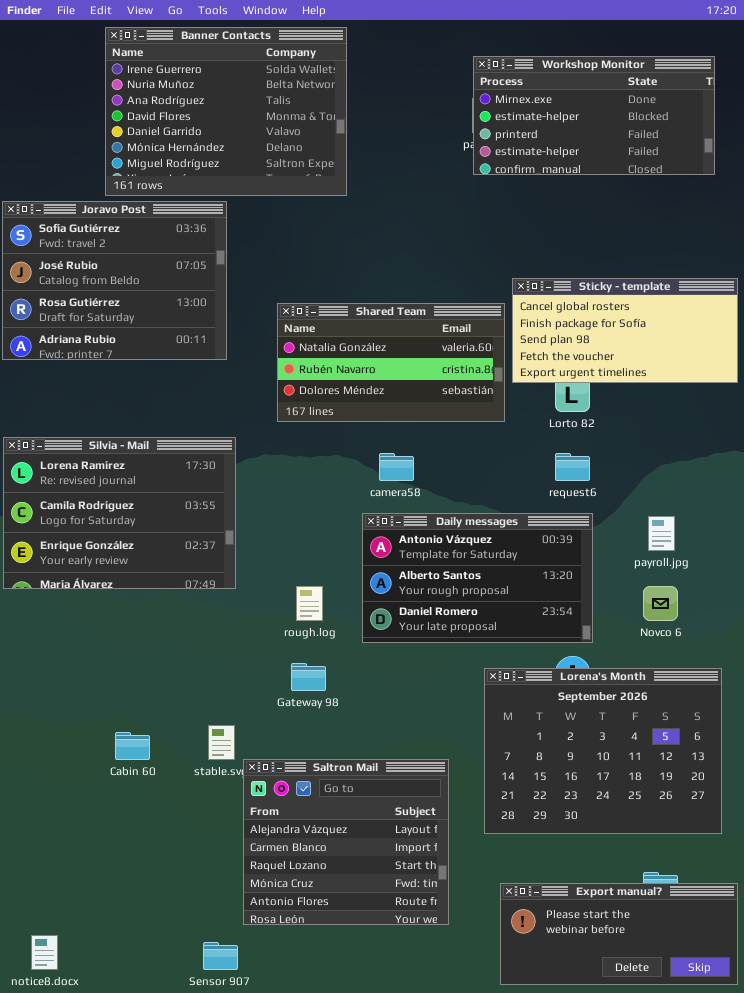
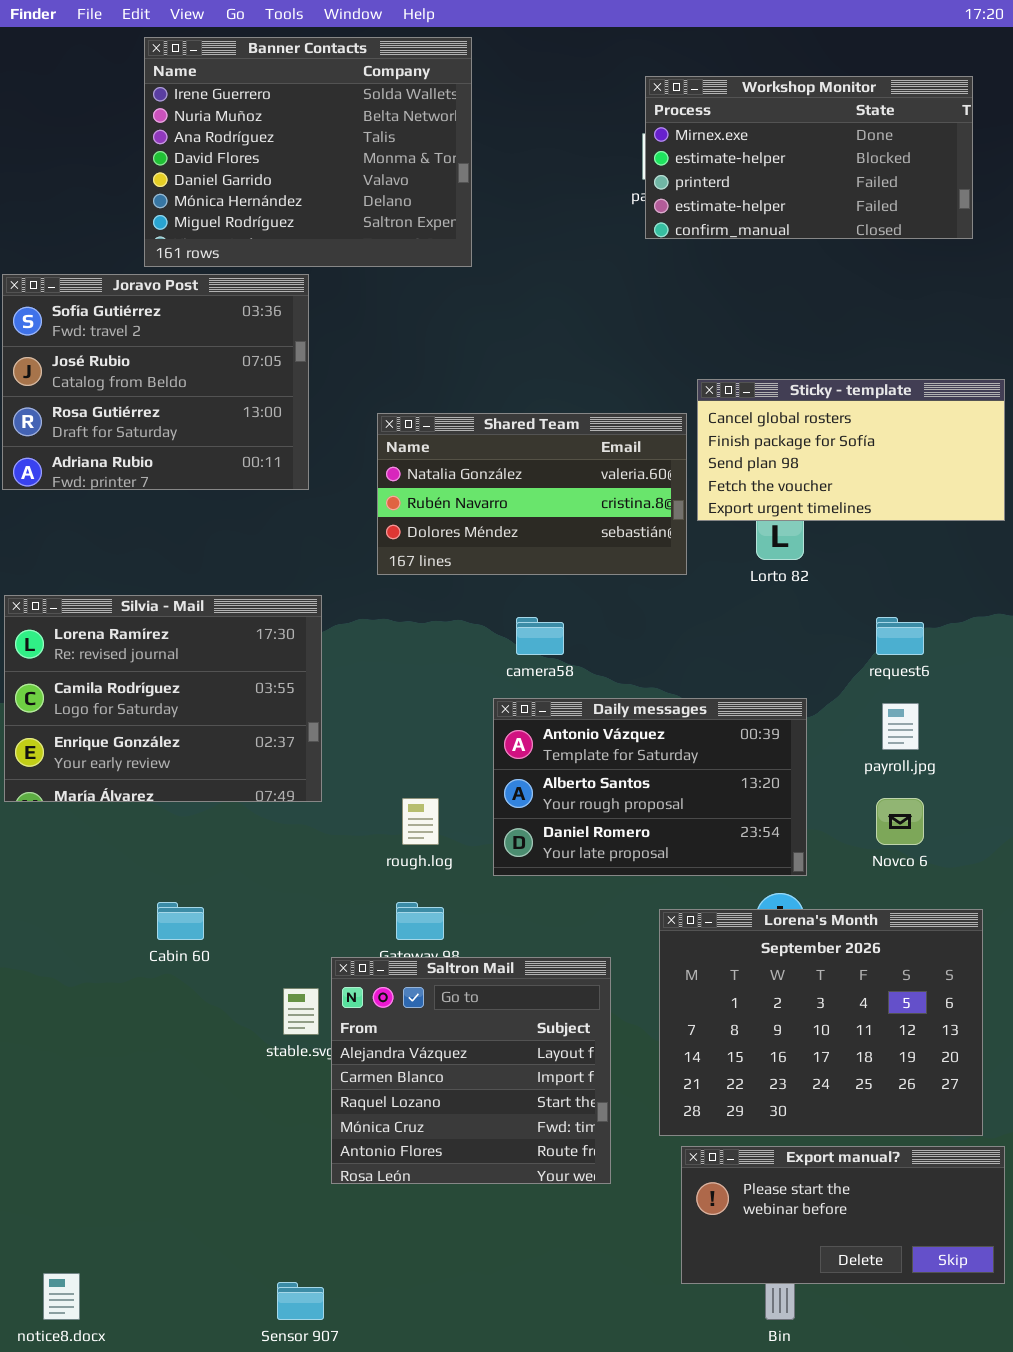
request6: [555,453,590,481] -> [876,617,924,655], moved
Cabin 60: [115,732,150,760] -> [157,902,204,940], moved
Saltron Mail: [243,759,449,925] -> [331,957,611,1184], moved
Export manual?: [500,883,738,985] -> [681,1146,1005,1284], moved

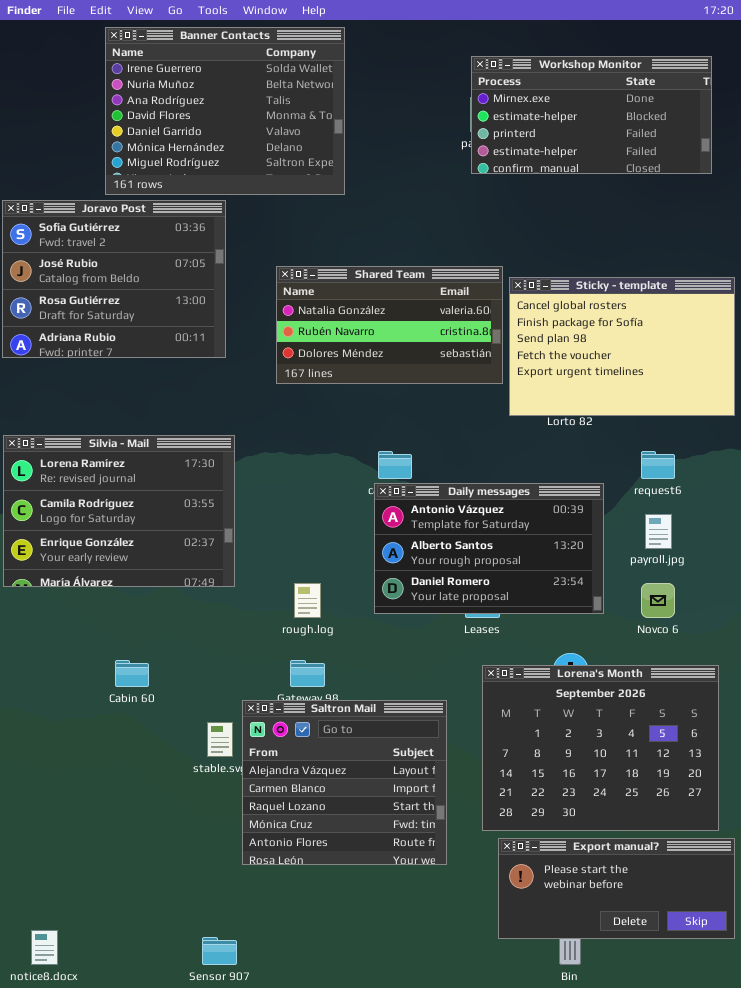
Sticky - template: [697,379,1005,521] -> [509,277,735,416], resized
Shared Team: [377,413,687,575] -> [276,266,503,384], moved
Daily messages: [493,698,807,876] -> [374,483,604,614], moved

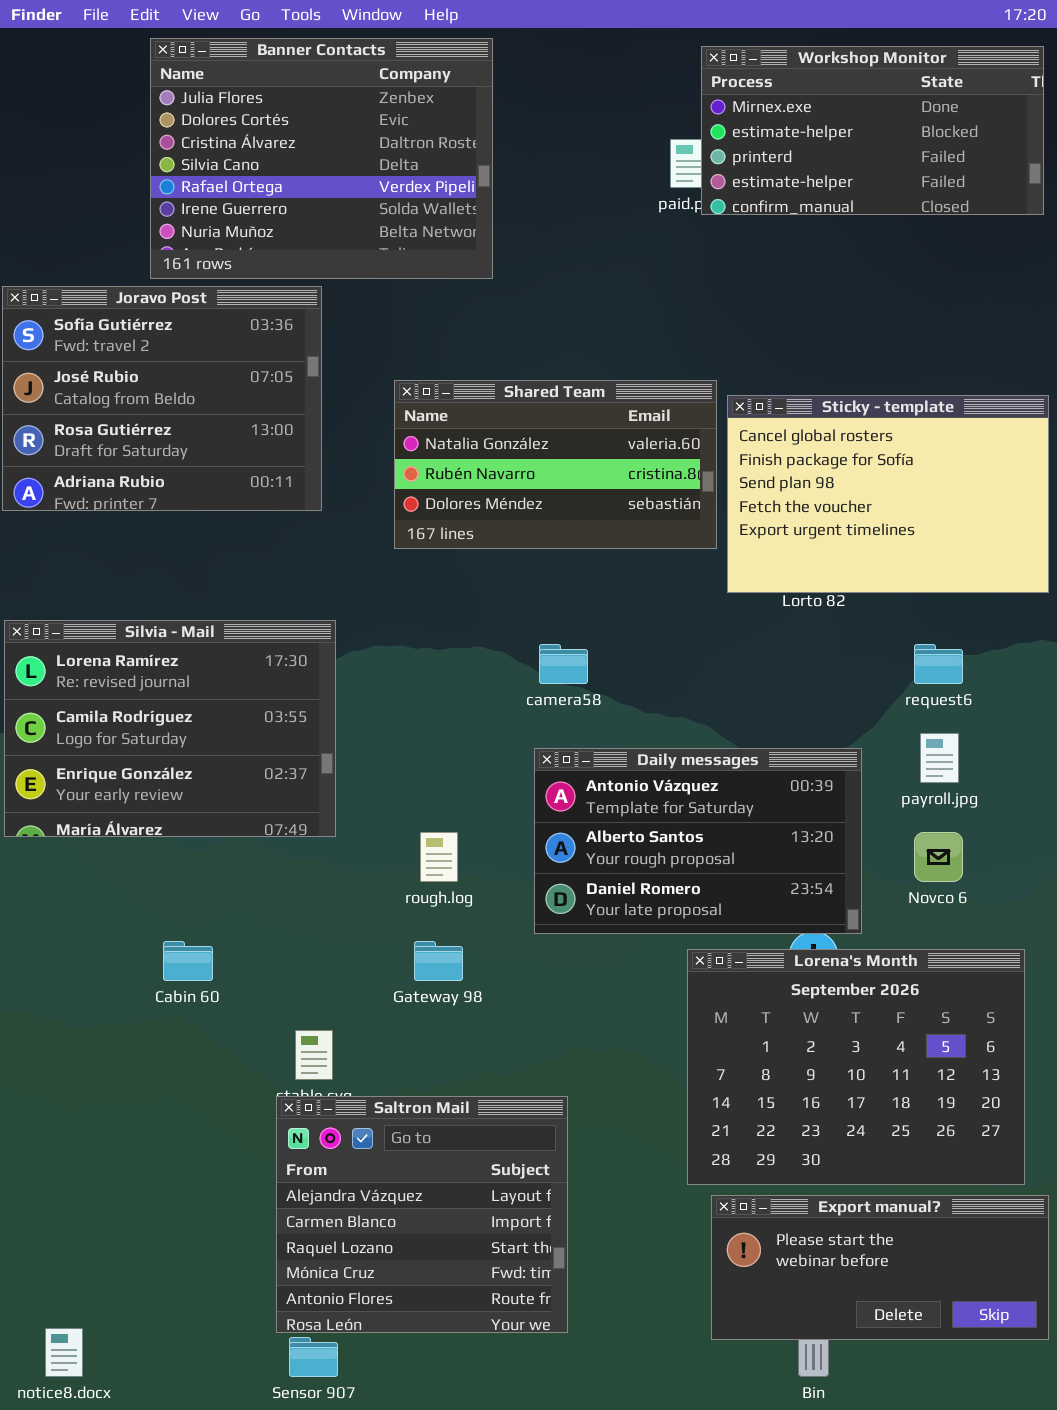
Banner Contacts: [105,27,345,195] -> [150,38,493,279], scrolled up 5 rows
Workshop Monitor: [471,56,712,174] -> [701,46,1044,215], moved
Daily messages: [374,483,604,614] -> [534,748,862,934], moved
Saltron Mail: [242,700,447,865] -> [276,1096,568,1333], moved

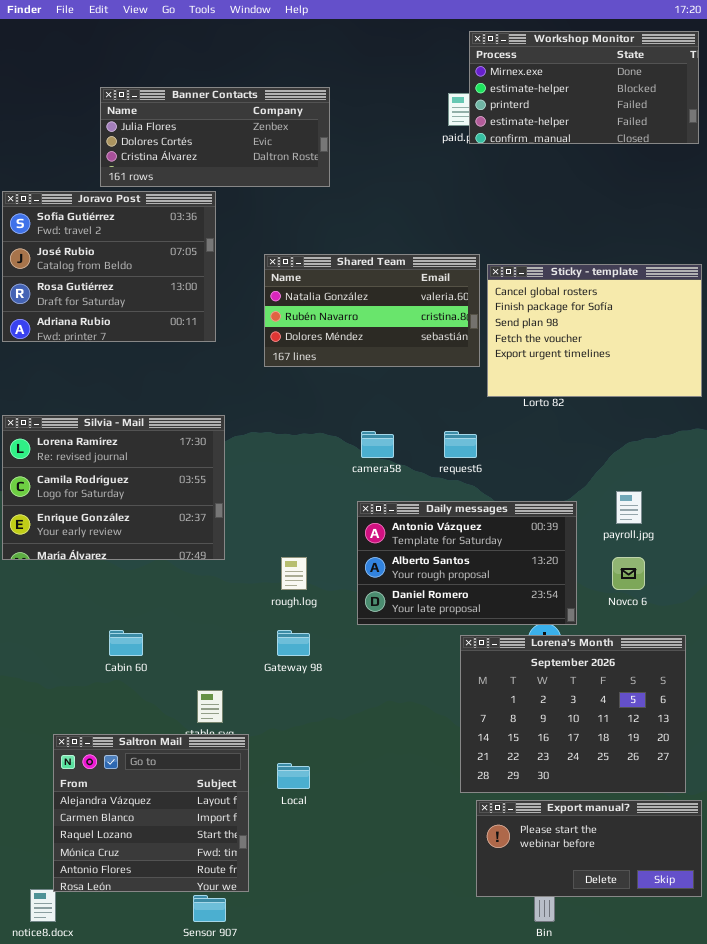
Banner Contacts: [150,38,493,279] -> [100,87,330,187], resized
request6: [914,644,963,684] -> [444,431,477,458], moved
Saltron Mail: [276,1096,568,1333] -> [53,734,249,892], moved

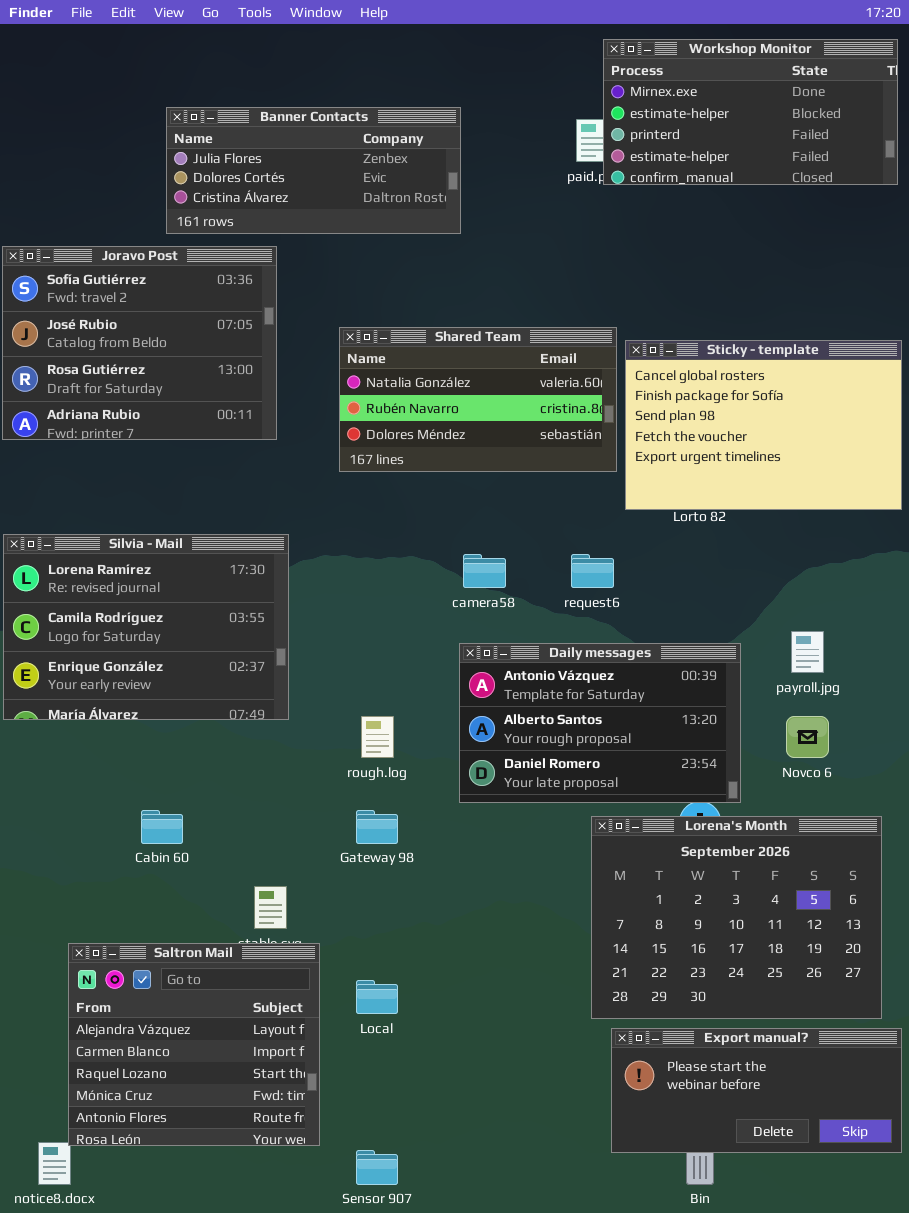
Banner Contacts: [100,87,330,187] -> [166,107,461,234], moved
Sensor 907: [193,895,226,922] -> [356,1150,398,1185], moved

